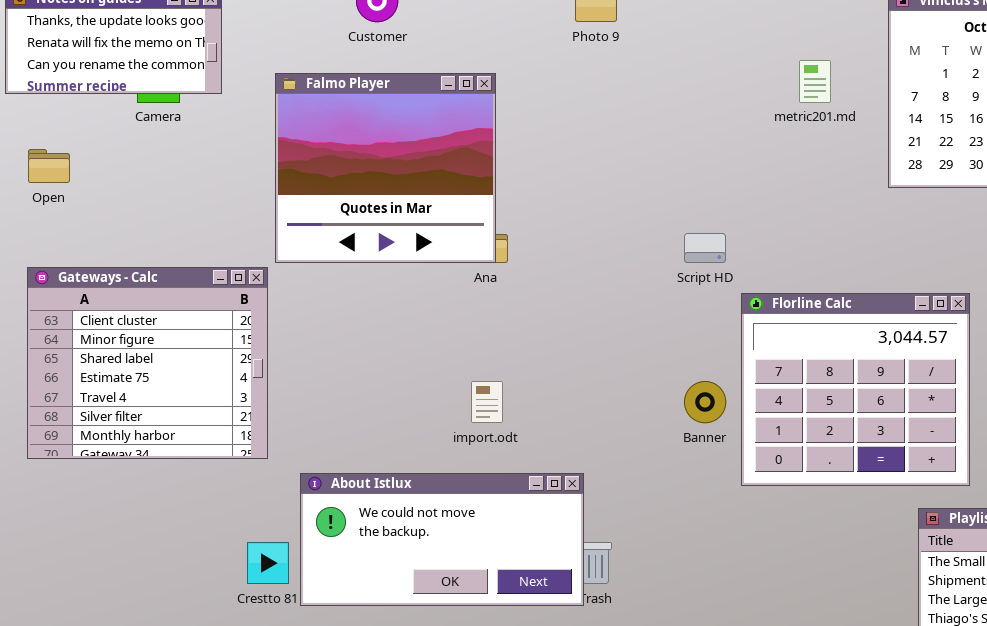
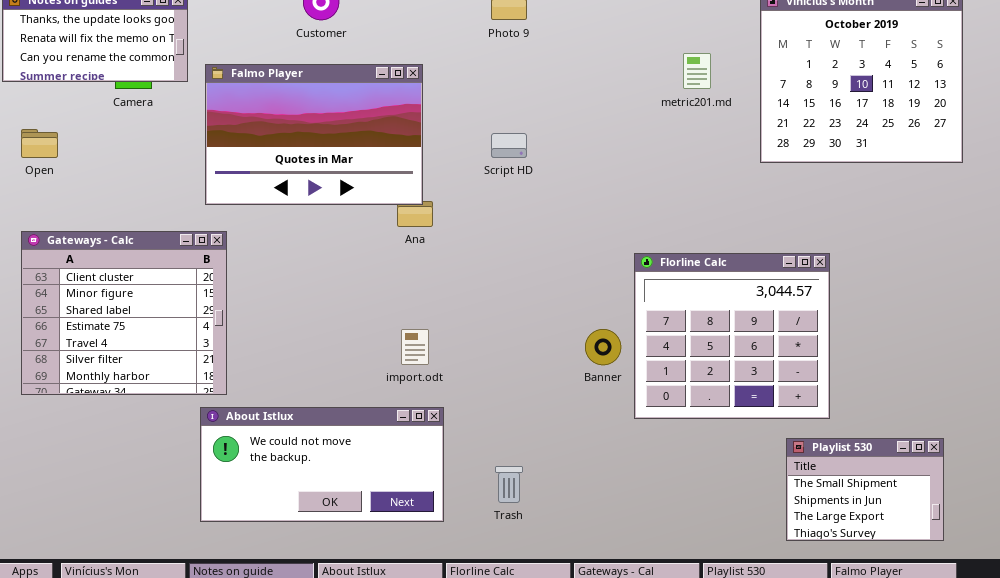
Falmo Player: [275,73,496,263] -> [205,64,423,205], resized
Script HD: [684,233,726,263] -> [491,133,527,158], moved
About Istlux: [300,473,584,606] -> [200,407,444,522], moved

